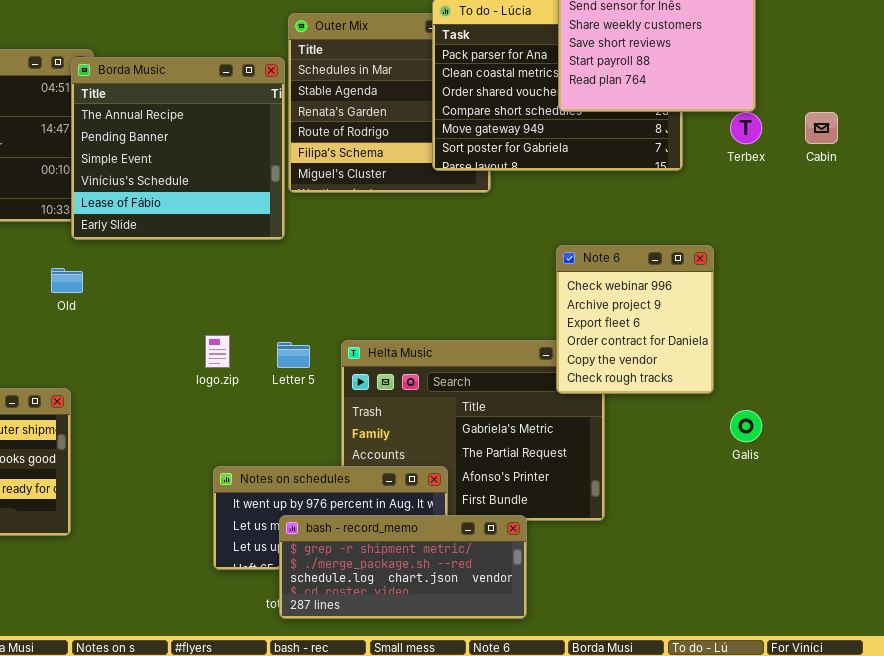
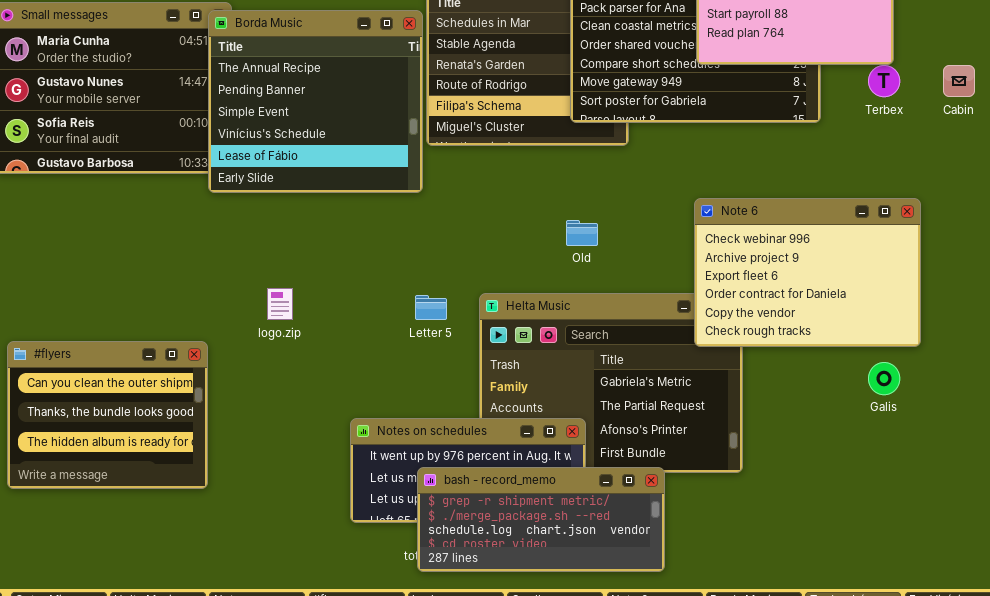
Note 6: [556,245,714,394] -> [694,198,921,347], resized
Old: [51,268,83,293] -> [566,220,598,246], moved
logo.zip: [205,335,230,368] -> [267,288,293,320], moved

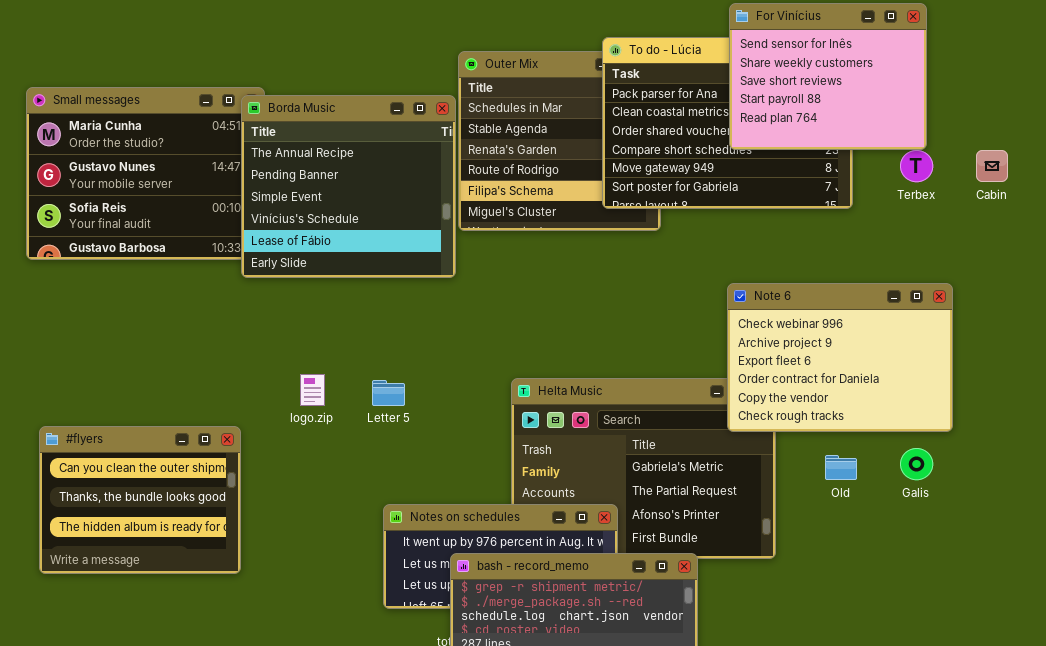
Old: [566,220,598,246] -> [825,455,857,480], moved
Letter 5: [415,295,447,320] -> [372,380,405,406], moved

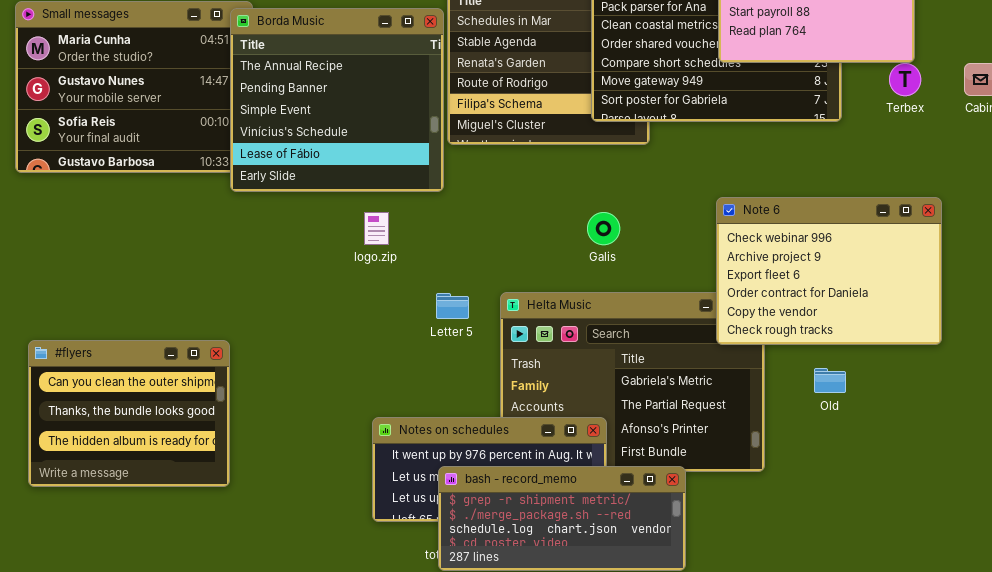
logo.zip: [300,374,325,406] -> [364,212,389,245], moved
Letter 5: [372,380,405,406] -> [436,293,469,319], moved
Galis: [900,448,933,480] -> [587,212,620,245], moved

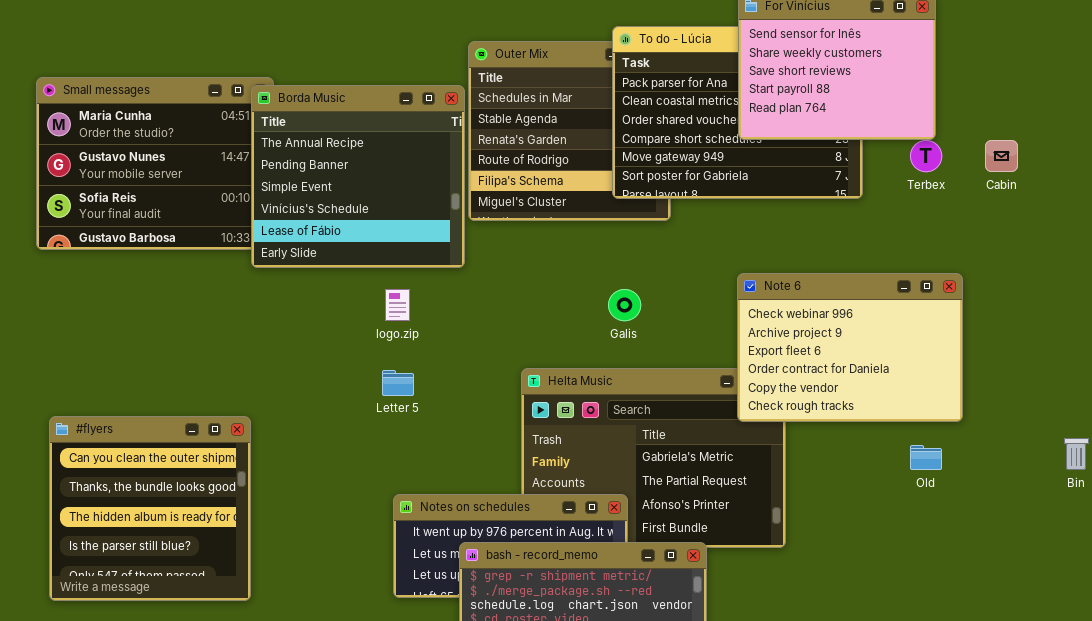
Letter 5: [436,293,469,319] -> [382,370,414,396], moved
#flyers: [28,340,230,487] -> [49,416,251,601], resized
Old: [814,368,846,393] -> [910,445,942,470], moved

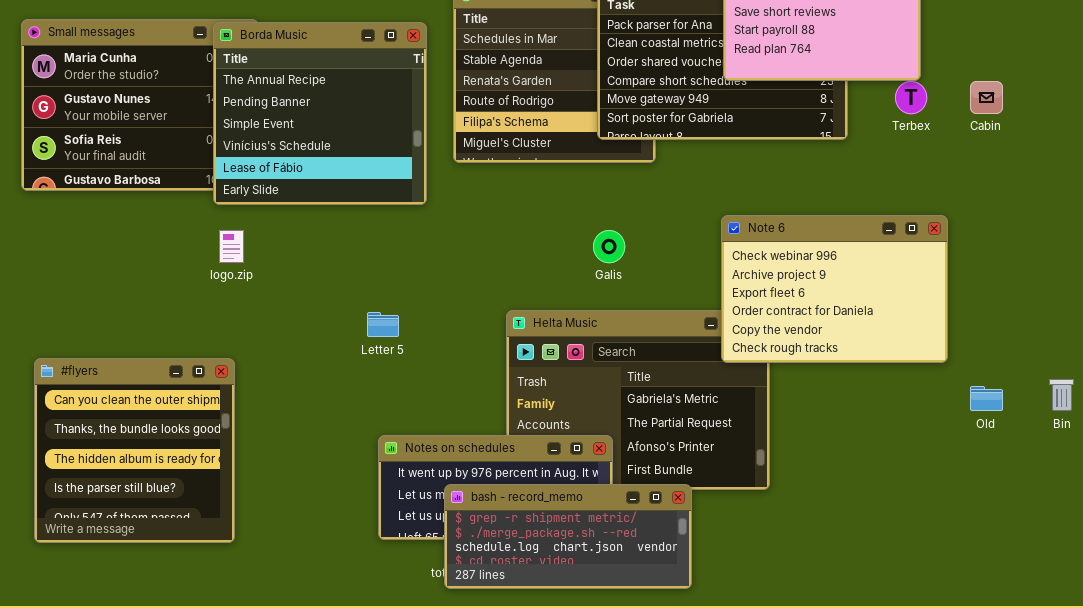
Borda Music: [251,85,465,268] -> [213,22,427,205], moved
logo.zip: [385,289,410,321] -> [219,230,244,263], moved
Old: [910,445,942,470] -> [970,386,1003,411], moved

